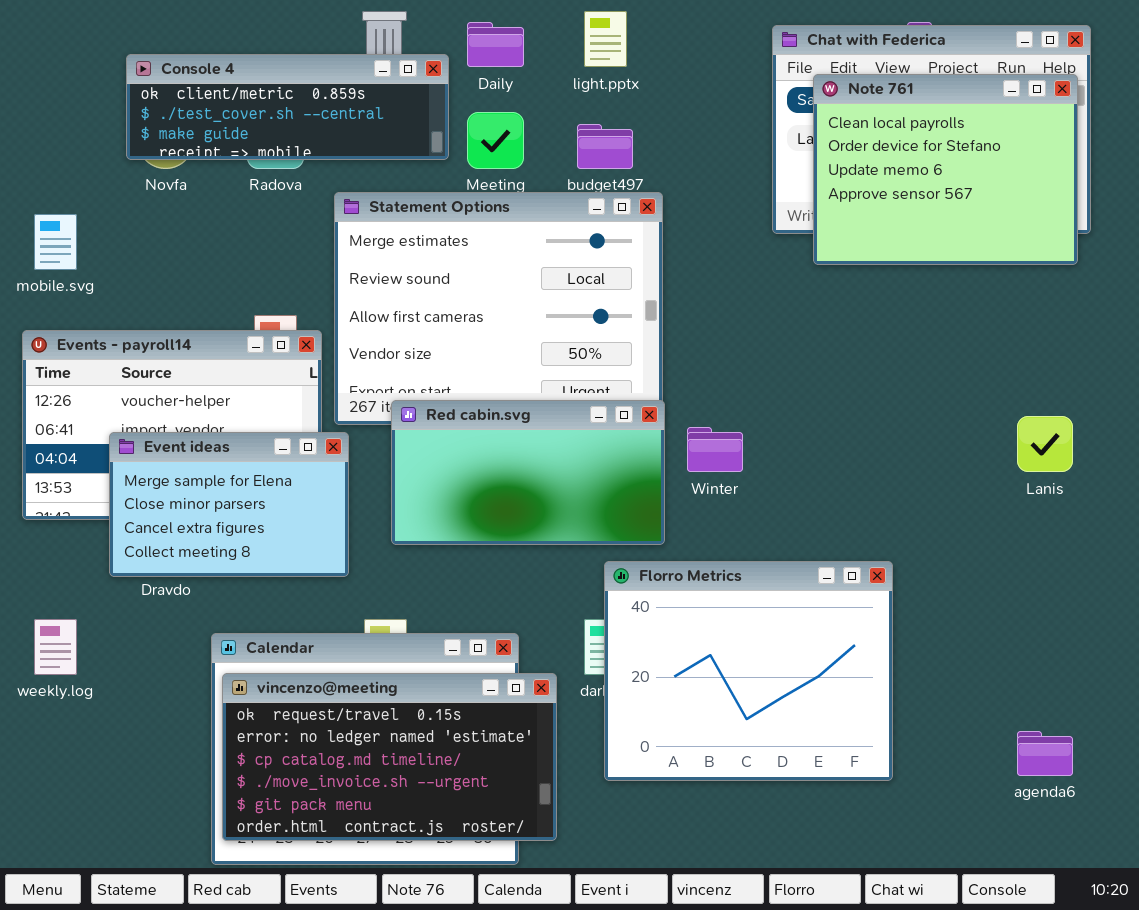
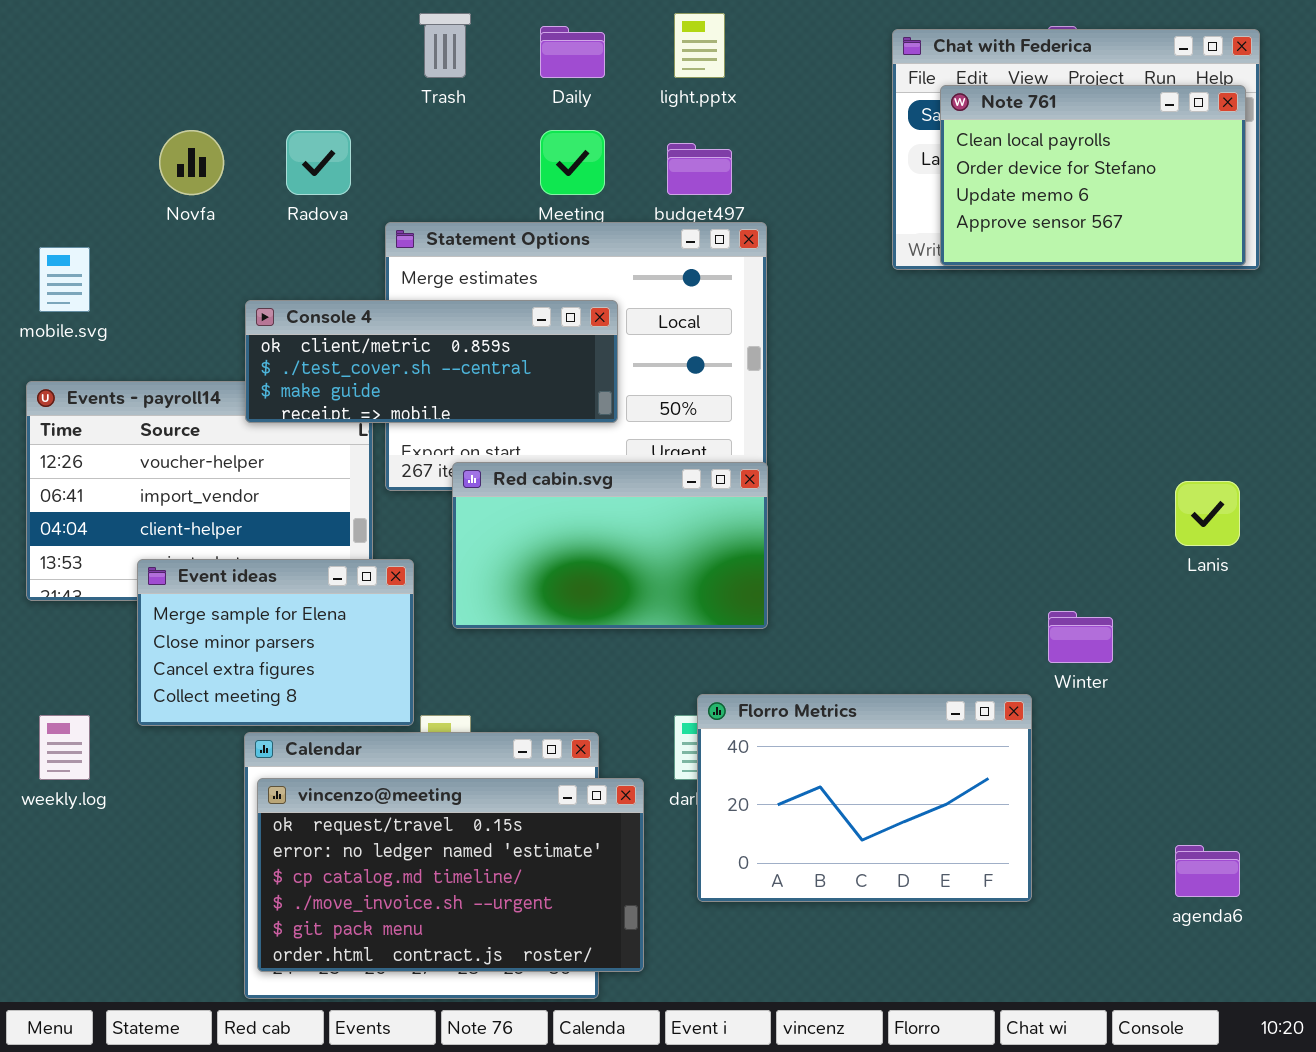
Console 4: [126,54,449,160] -> [245,300,618,423], moved
Note 761: [813,74,1078,265] -> [940,85,1246,266], resized
Winter: [687,427,743,472] -> [1048,611,1113,663], moved
Event ideas: [109,432,349,577] -> [137,559,414,726], moved
Florro Metrics: [604,561,893,781] -> [697,694,1032,902], resized

